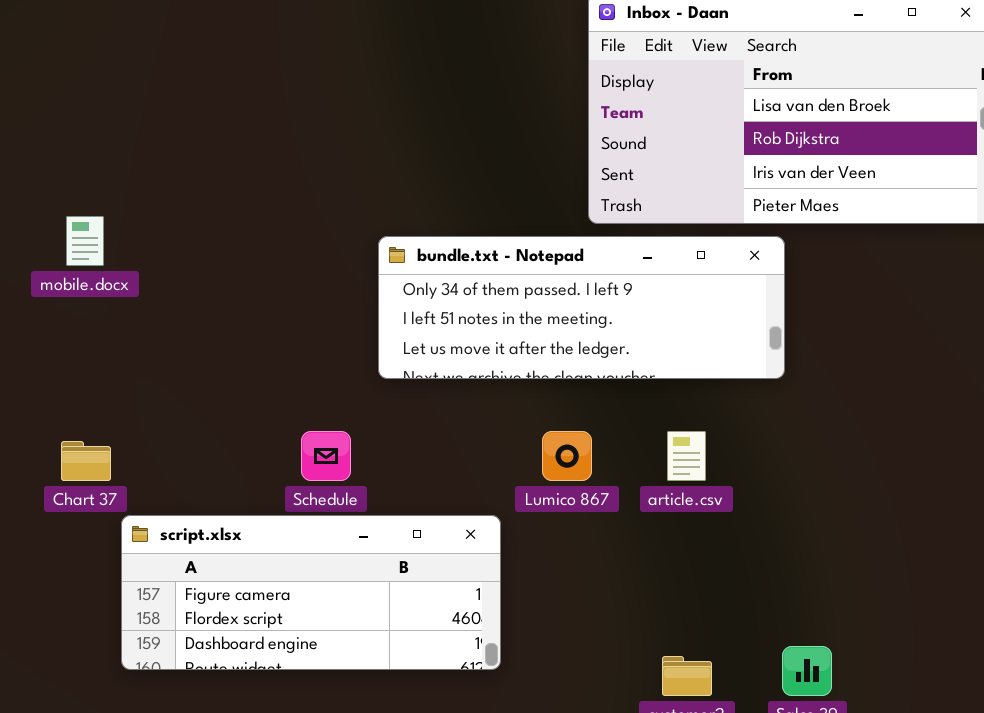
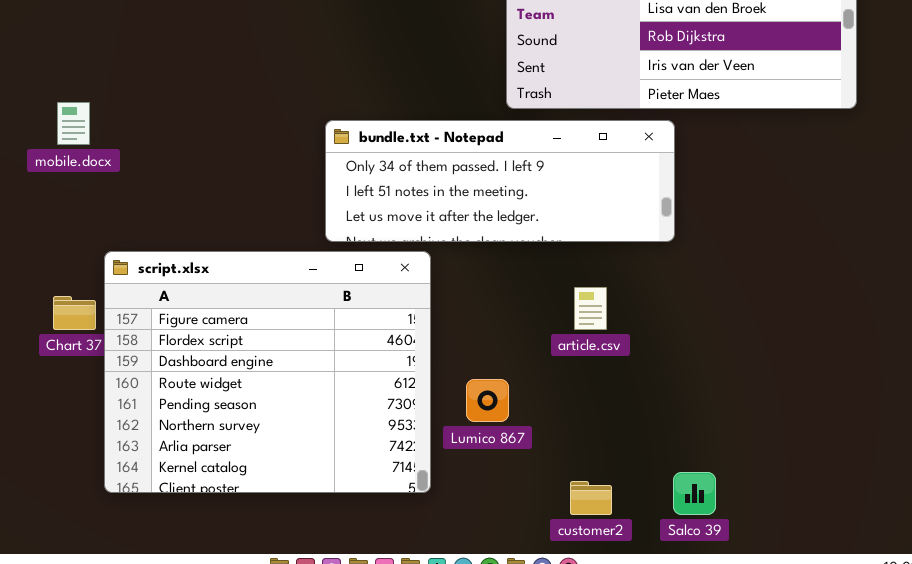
Lumico 867: [542,431,592,481] -> [466,379,509,422], moved
script.xlsx: [121,515,501,670] -> [104,251,431,493], resized

